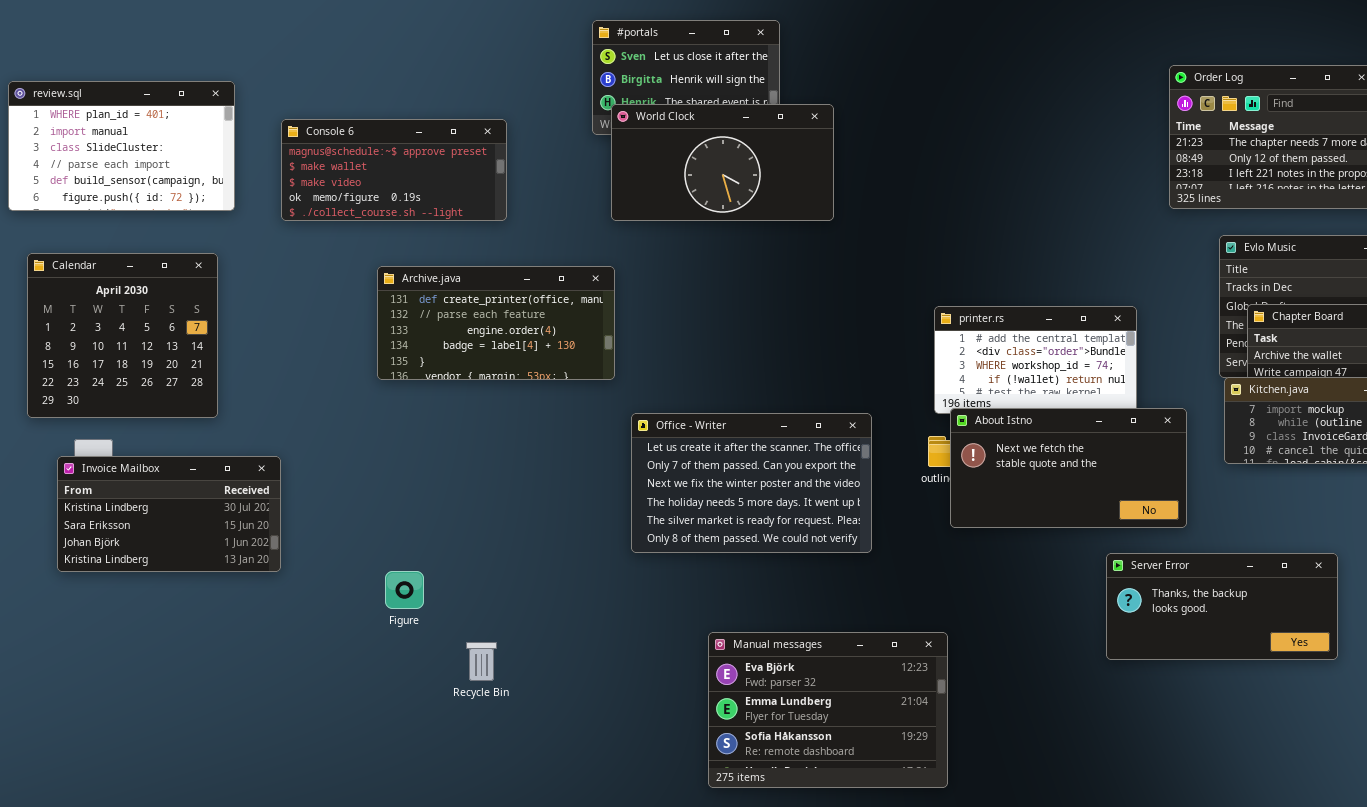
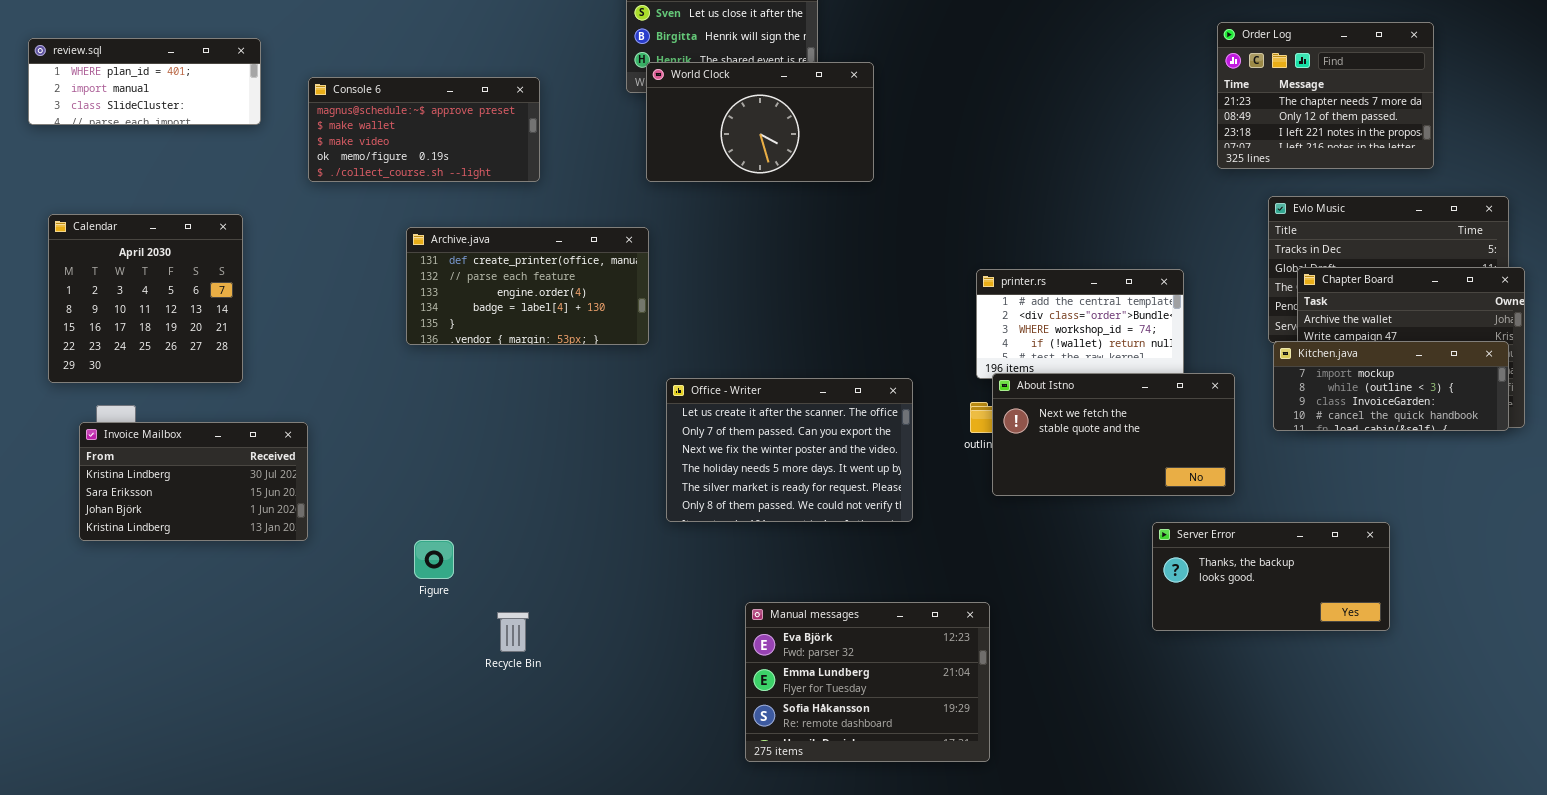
review.sql: [8,81,235,211] -> [28,38,261,125], resized

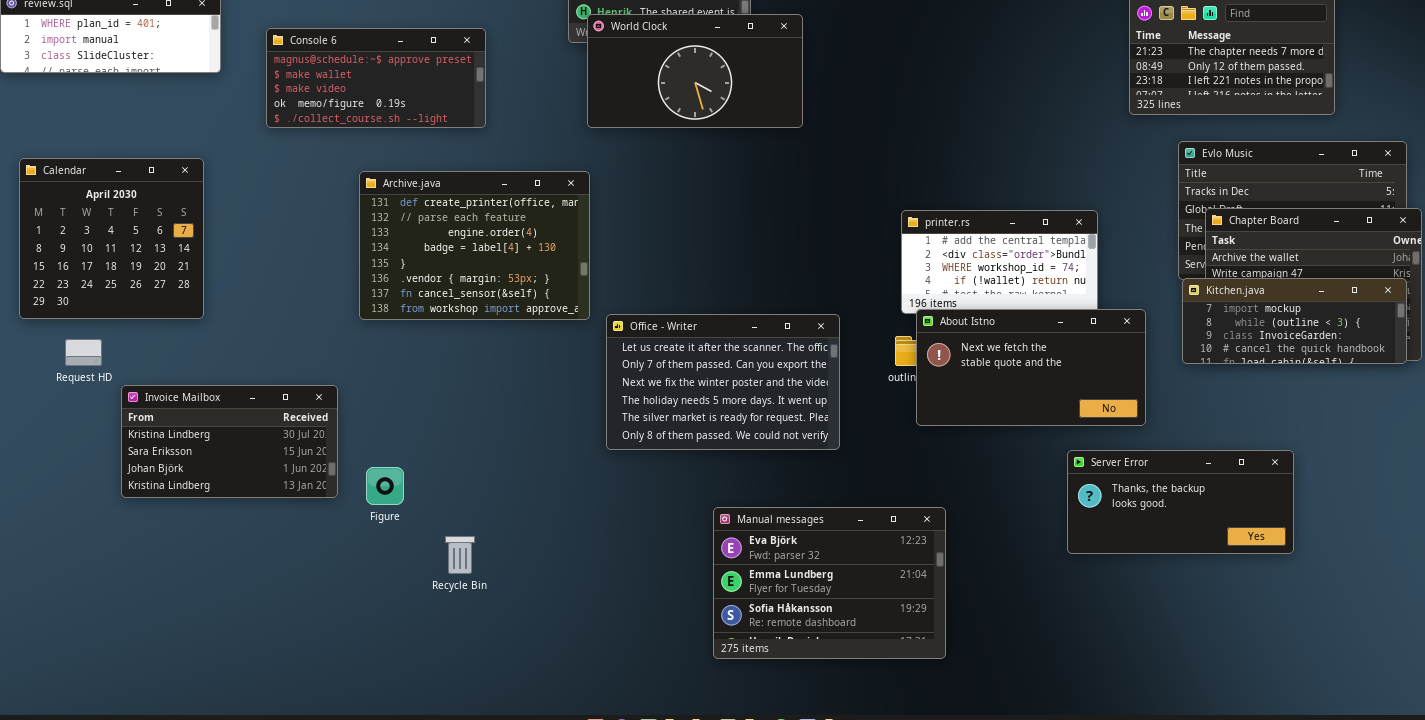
Archive.java: [406,227,649,345] -> [359,171,590,320], resized
Invoice Mailbox: [79,422,308,541] -> [121,385,338,498], moved
Manual messages: [745,602,990,762] -> [713,507,946,659], moved

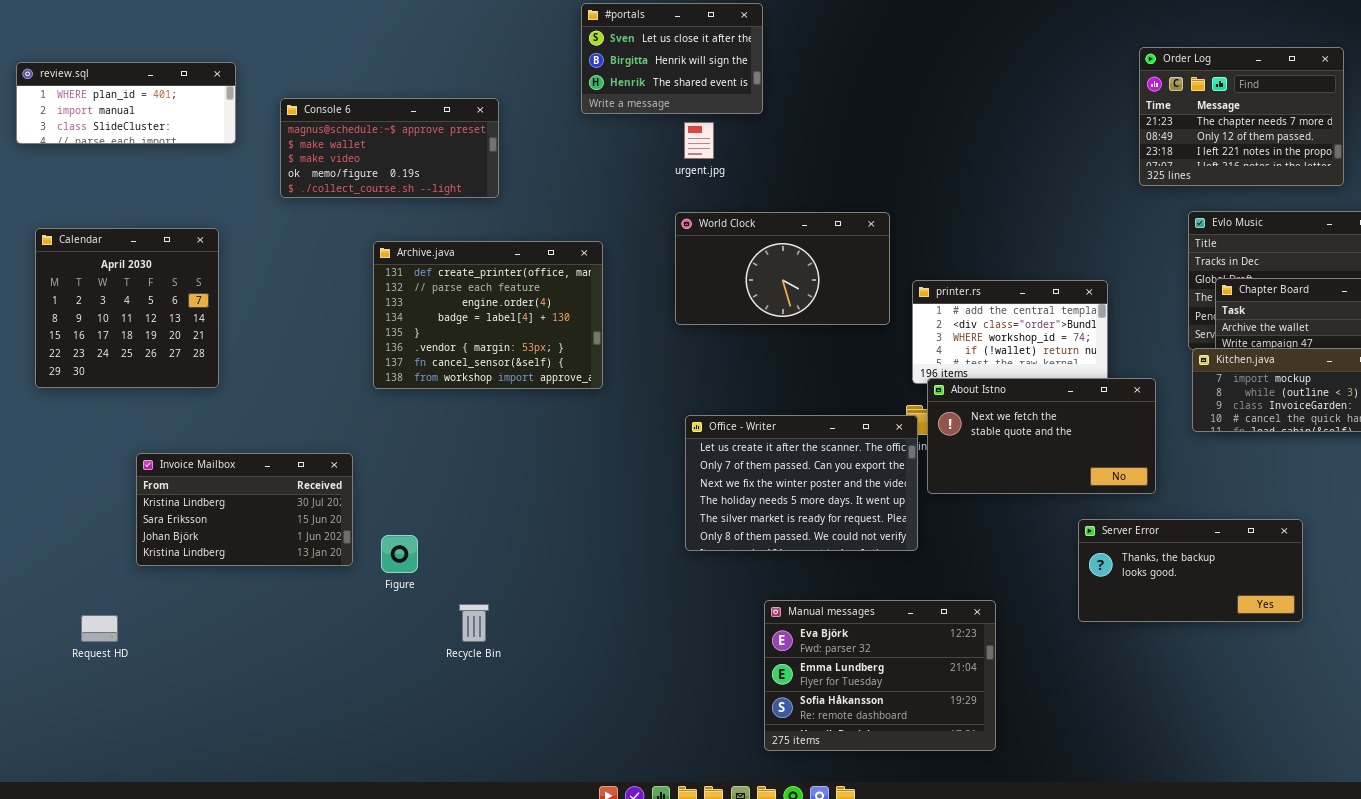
World Clock: [587,14,803,128] -> [675,212,890,325], moved
Office - Writer: [606,314,840,450] -> [685,415,918,551], moved
Request HD: [65,339,102,366] -> [81,615,118,642], moved
Manual messages: [713,507,946,659] -> [764,600,996,751], moved

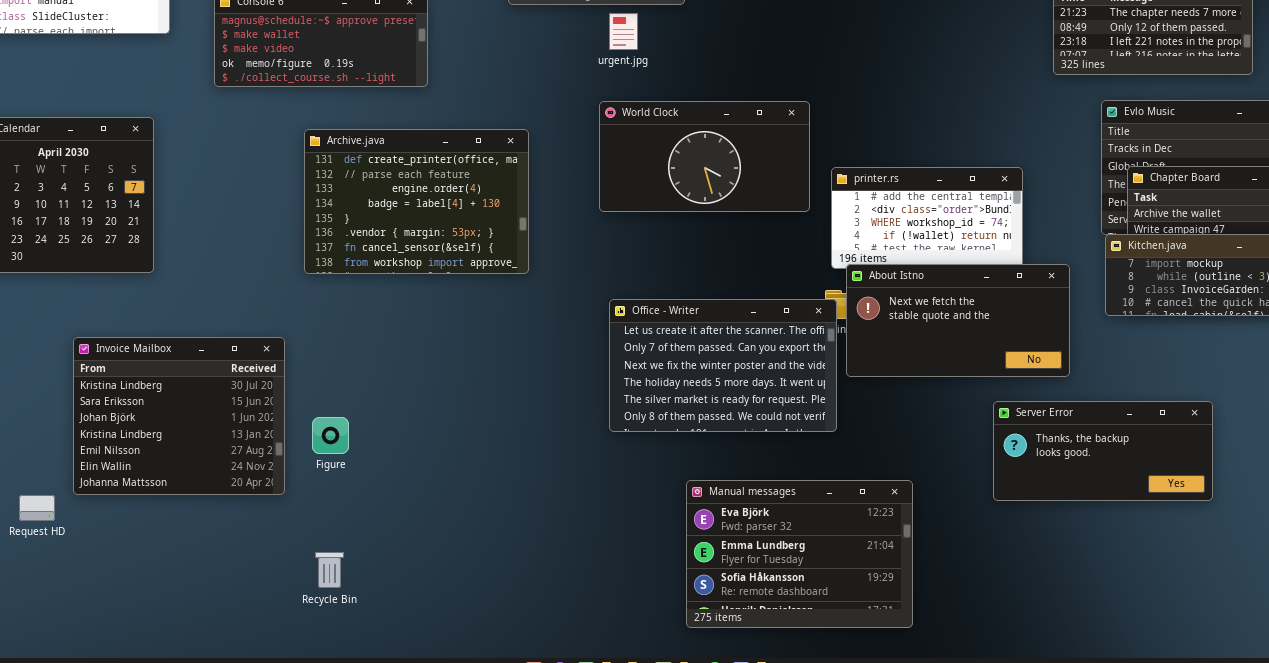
Invoice Mailbox: [136,453,353,566] -> [73,337,285,495], resized
Recycle Bin: [459,604,489,642] -> [315,552,344,588], moved

